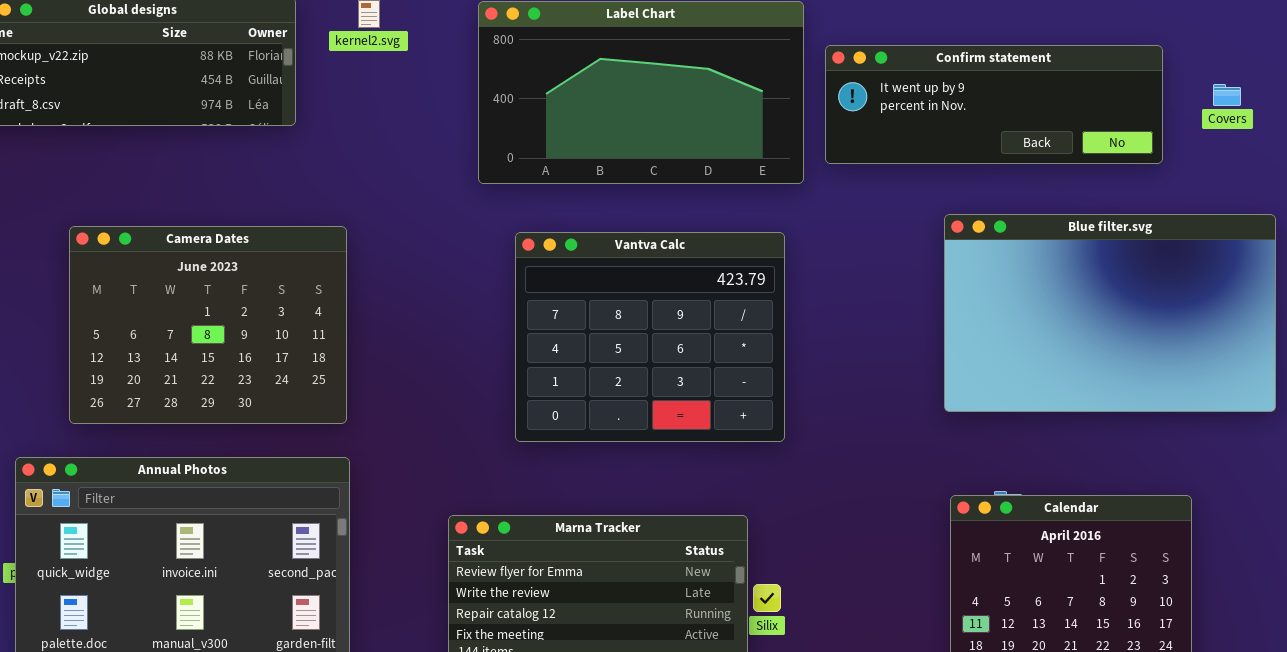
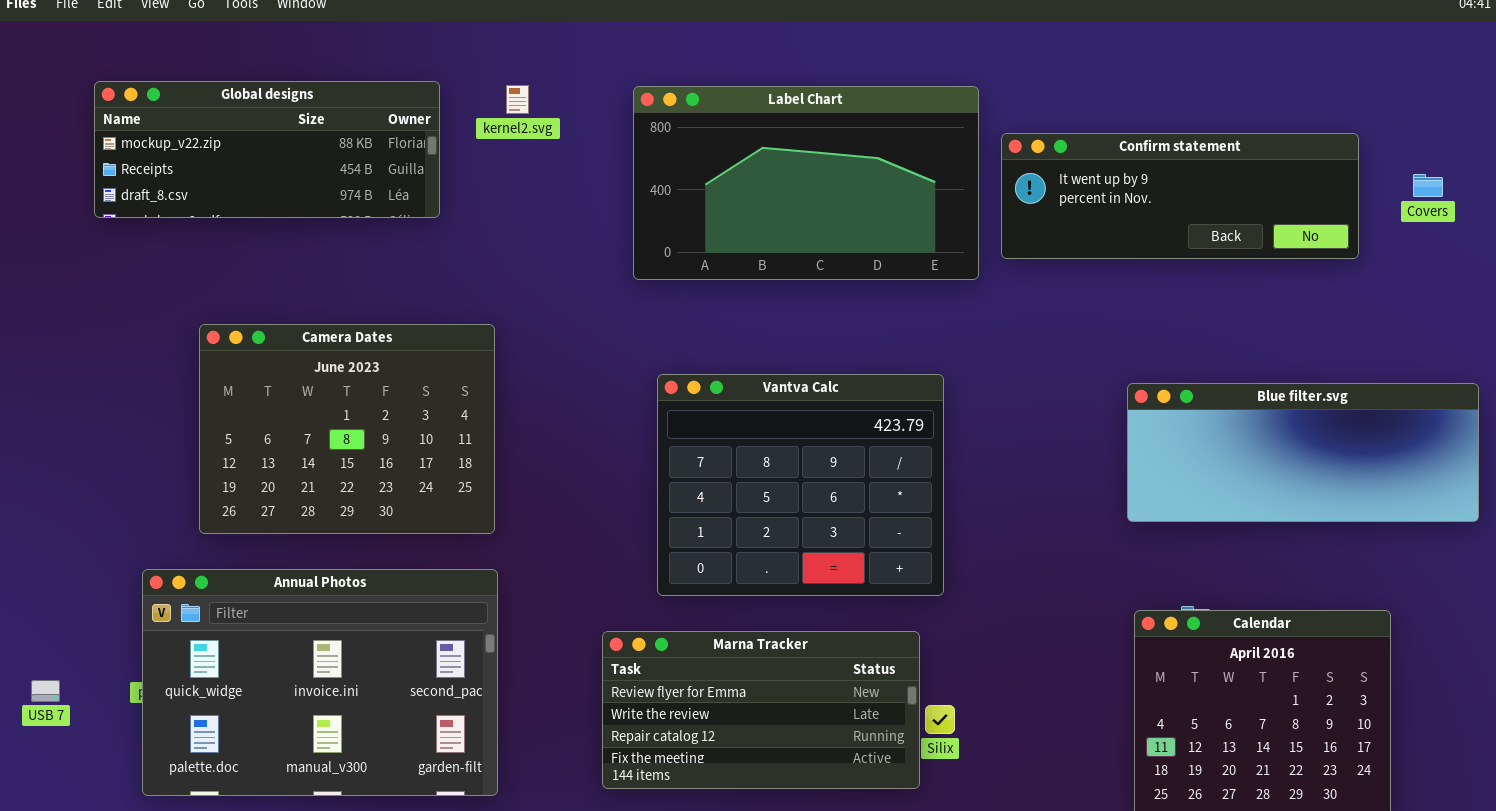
Blue filter.svg: [944,214,1276,412] -> [1127,383,1479,522], resized
Vantva Calc: [515,232,785,442] -> [657,374,944,596], moved

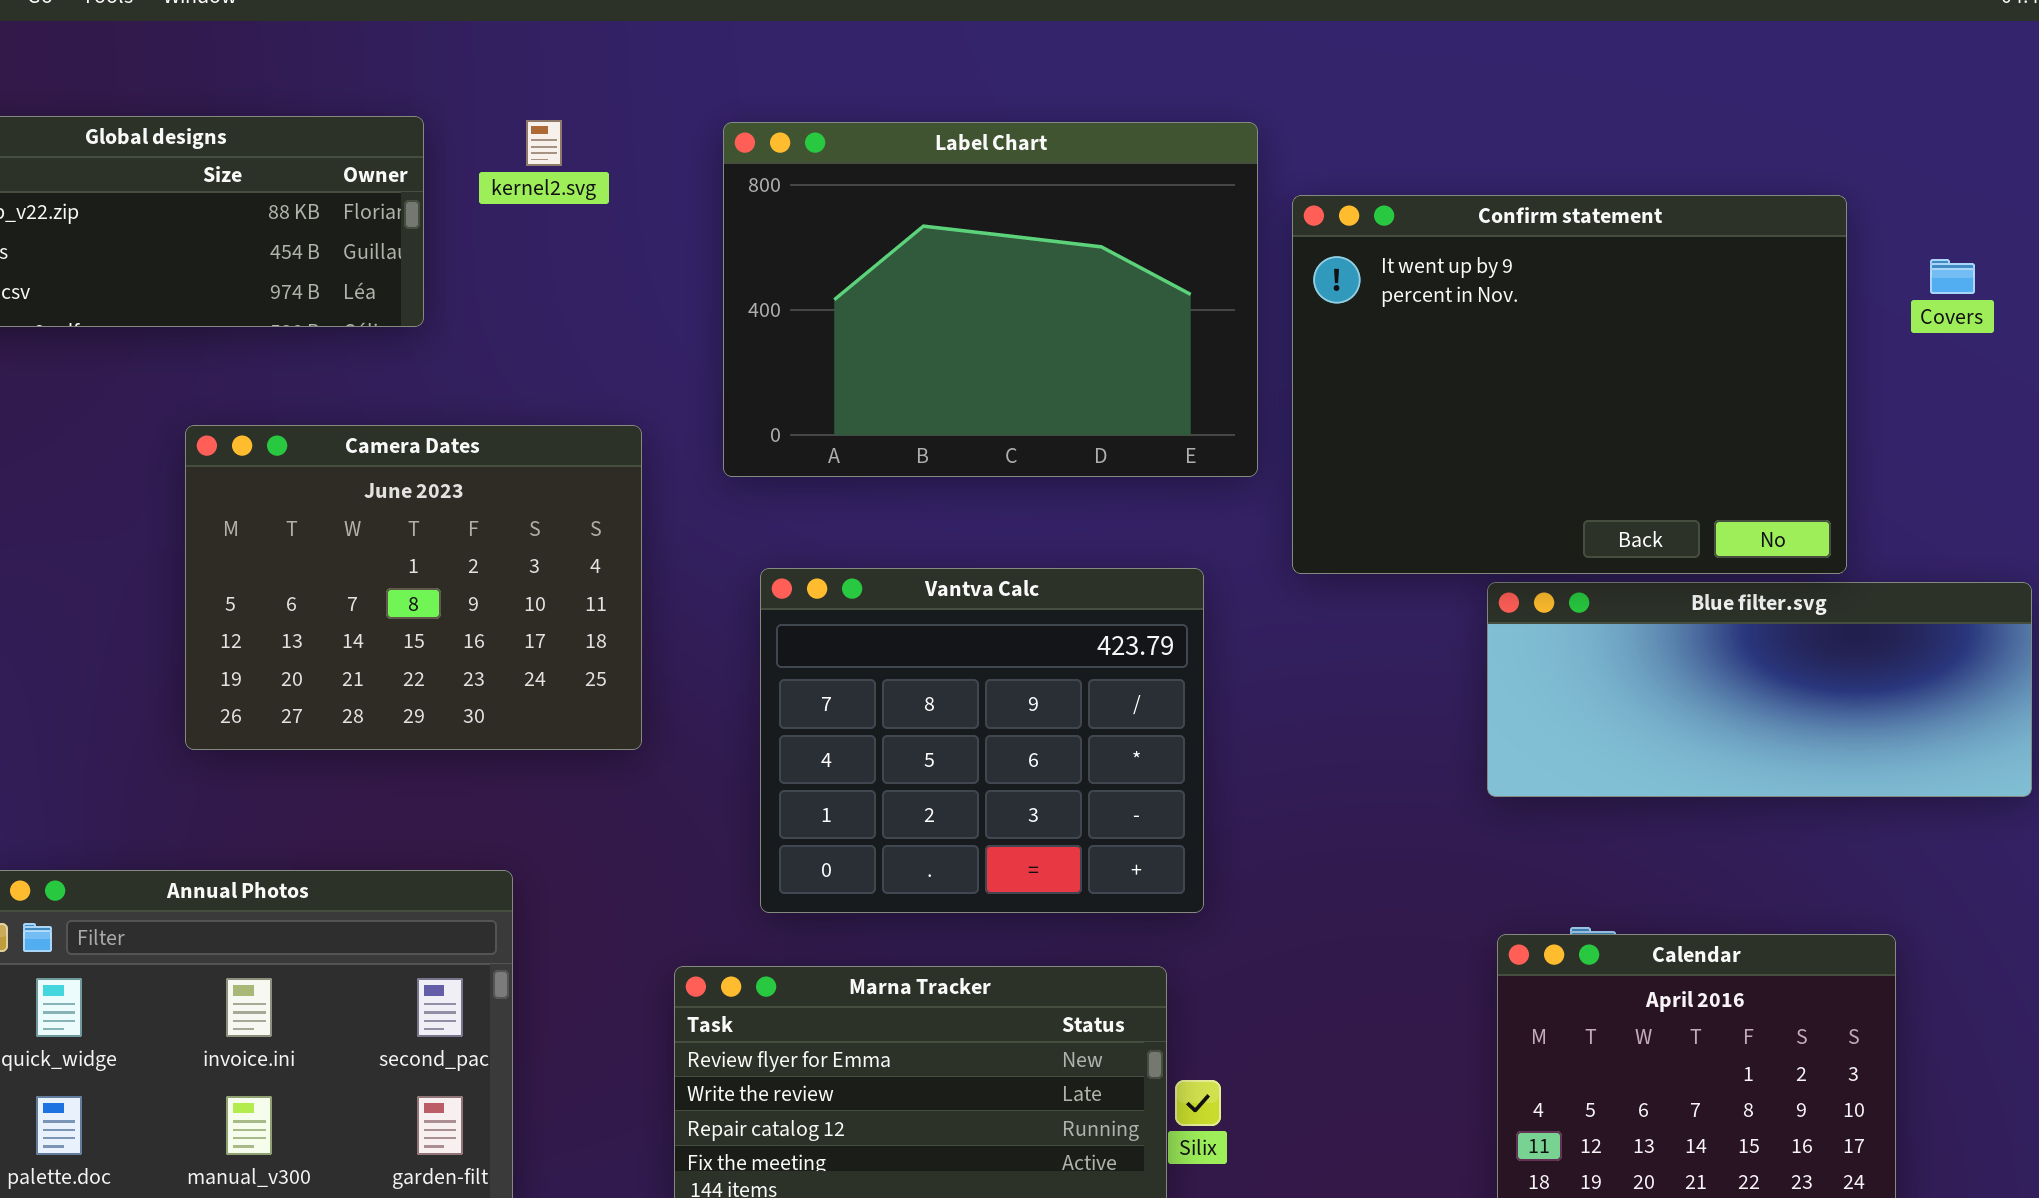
Label Chart: [633,86,979,280] -> [723,122,1258,477], resized
Confirm statement: [1001,133,1359,259] -> [1292,195,1847,574], resized
Camera Dates: [199,324,495,534] -> [185,425,642,750], moved

